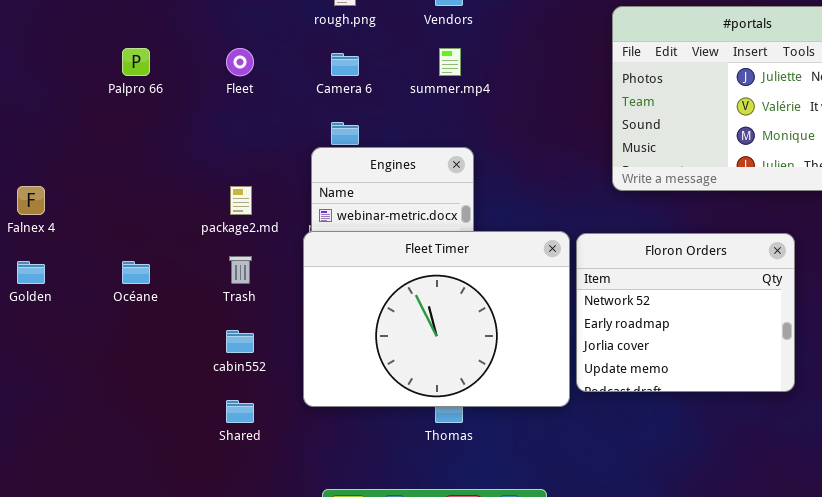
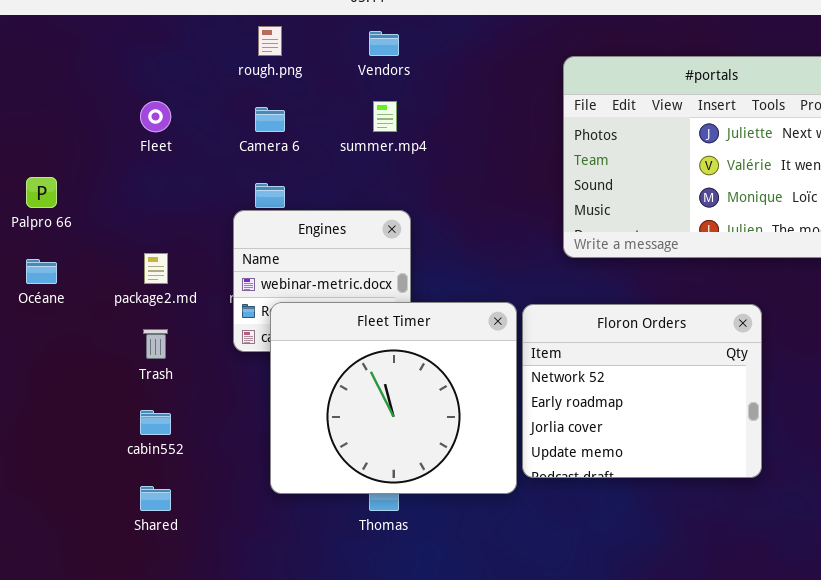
Palpro 66: [122,48,150,76] -> [26,177,57,208], moved
Fleet Timer: [303,231,570,407] -> [270,302,517,494], resized
Océane: [122,261,150,284] -> [26,259,57,284], moved

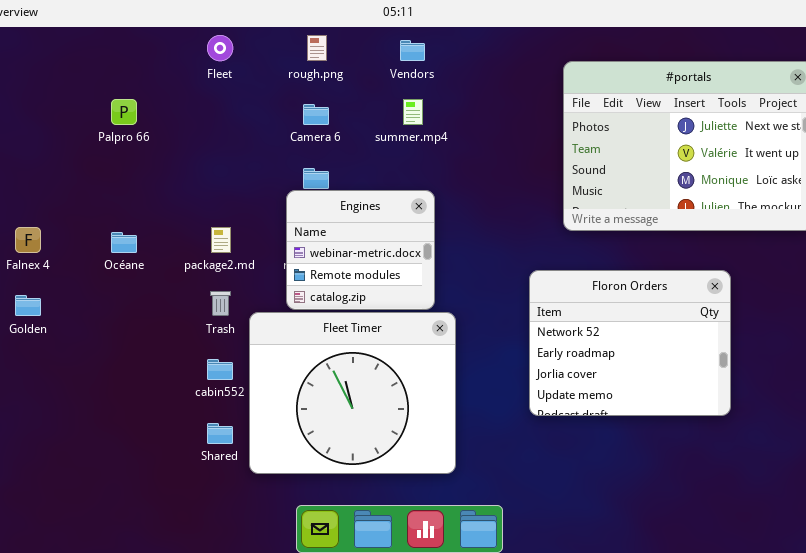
Fleet: [140,101,171,132] -> [207,35,233,61], moved
Palpro 66: [26,177,57,208] -> [111,99,137,125], moved
Fleet Timer: [270,302,517,494] -> [249,312,456,474], moved

